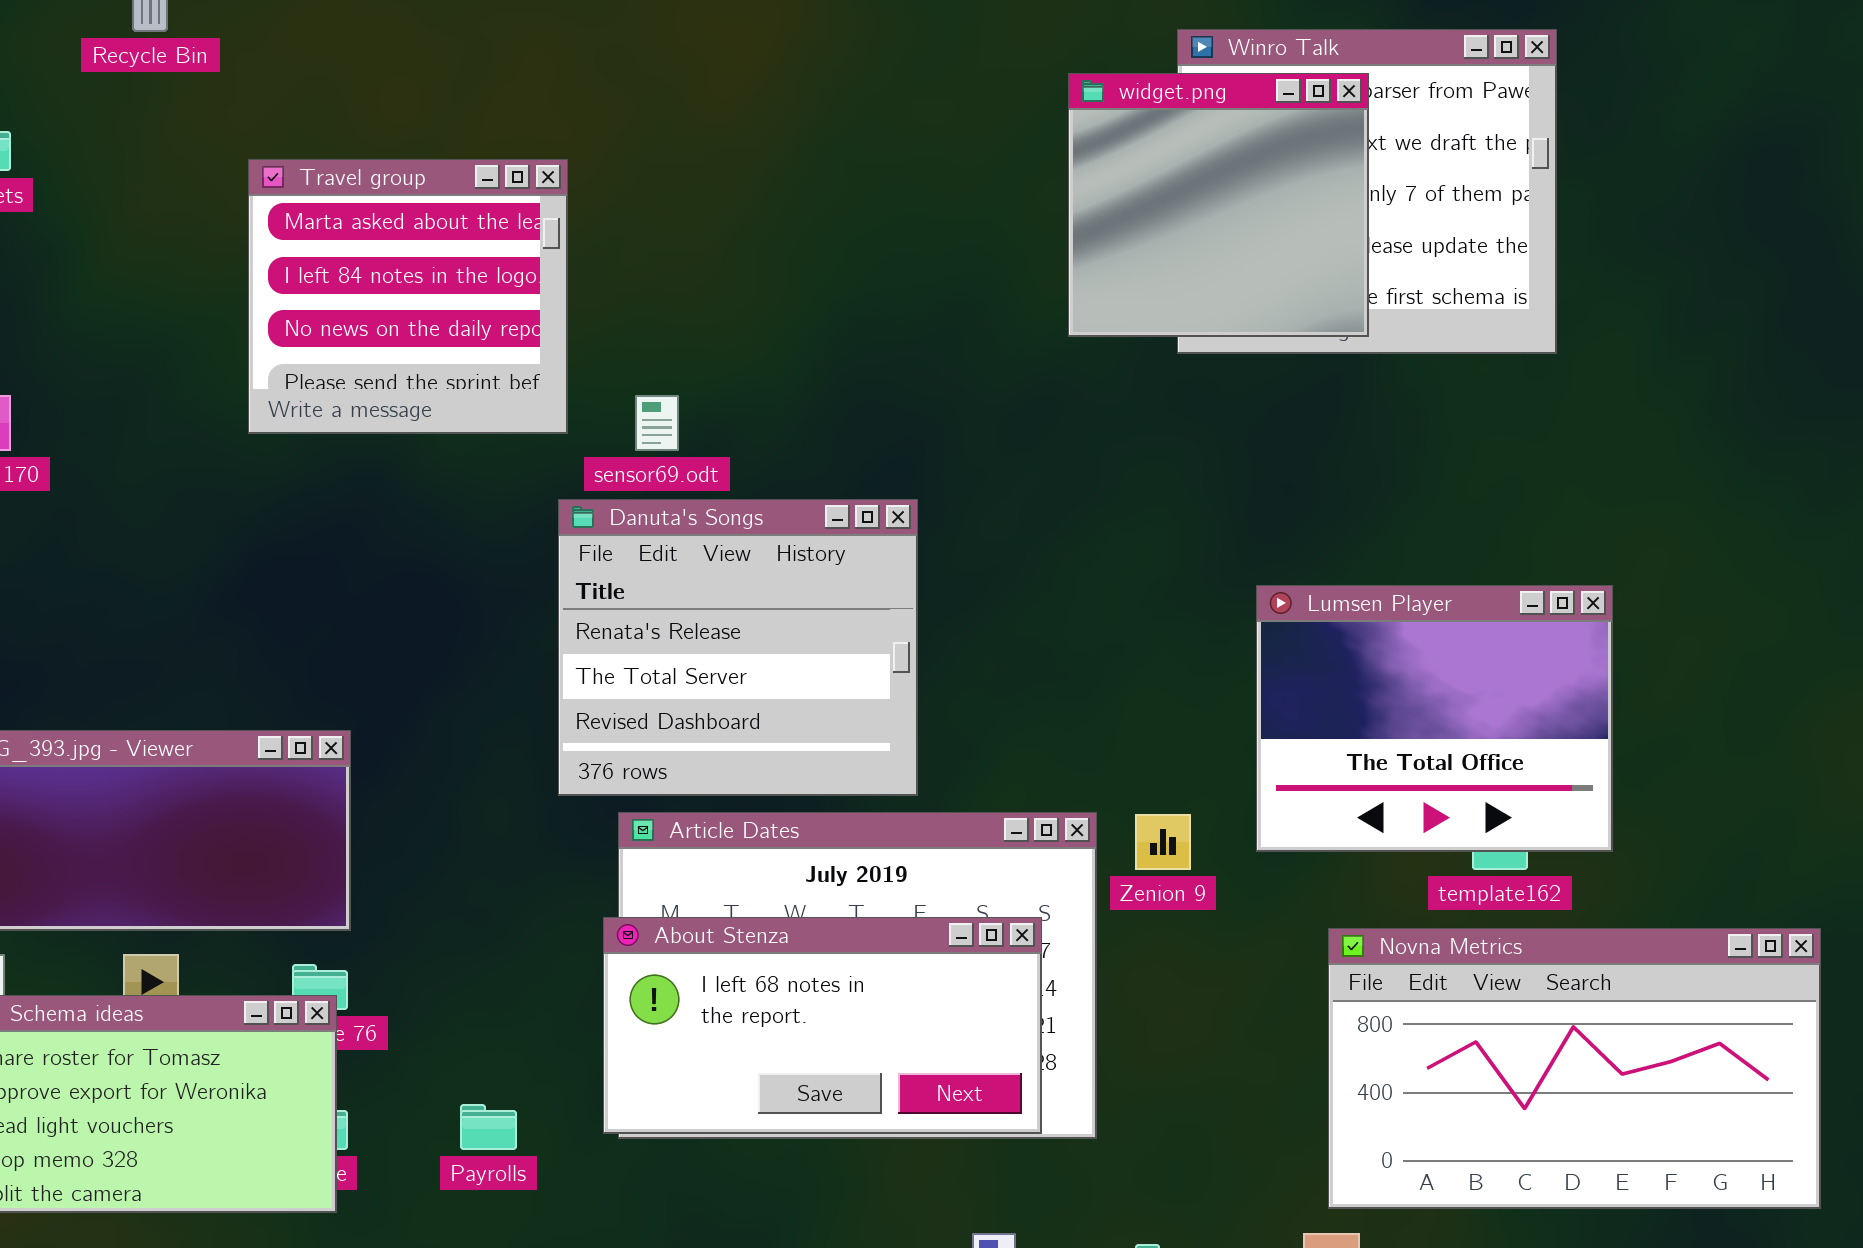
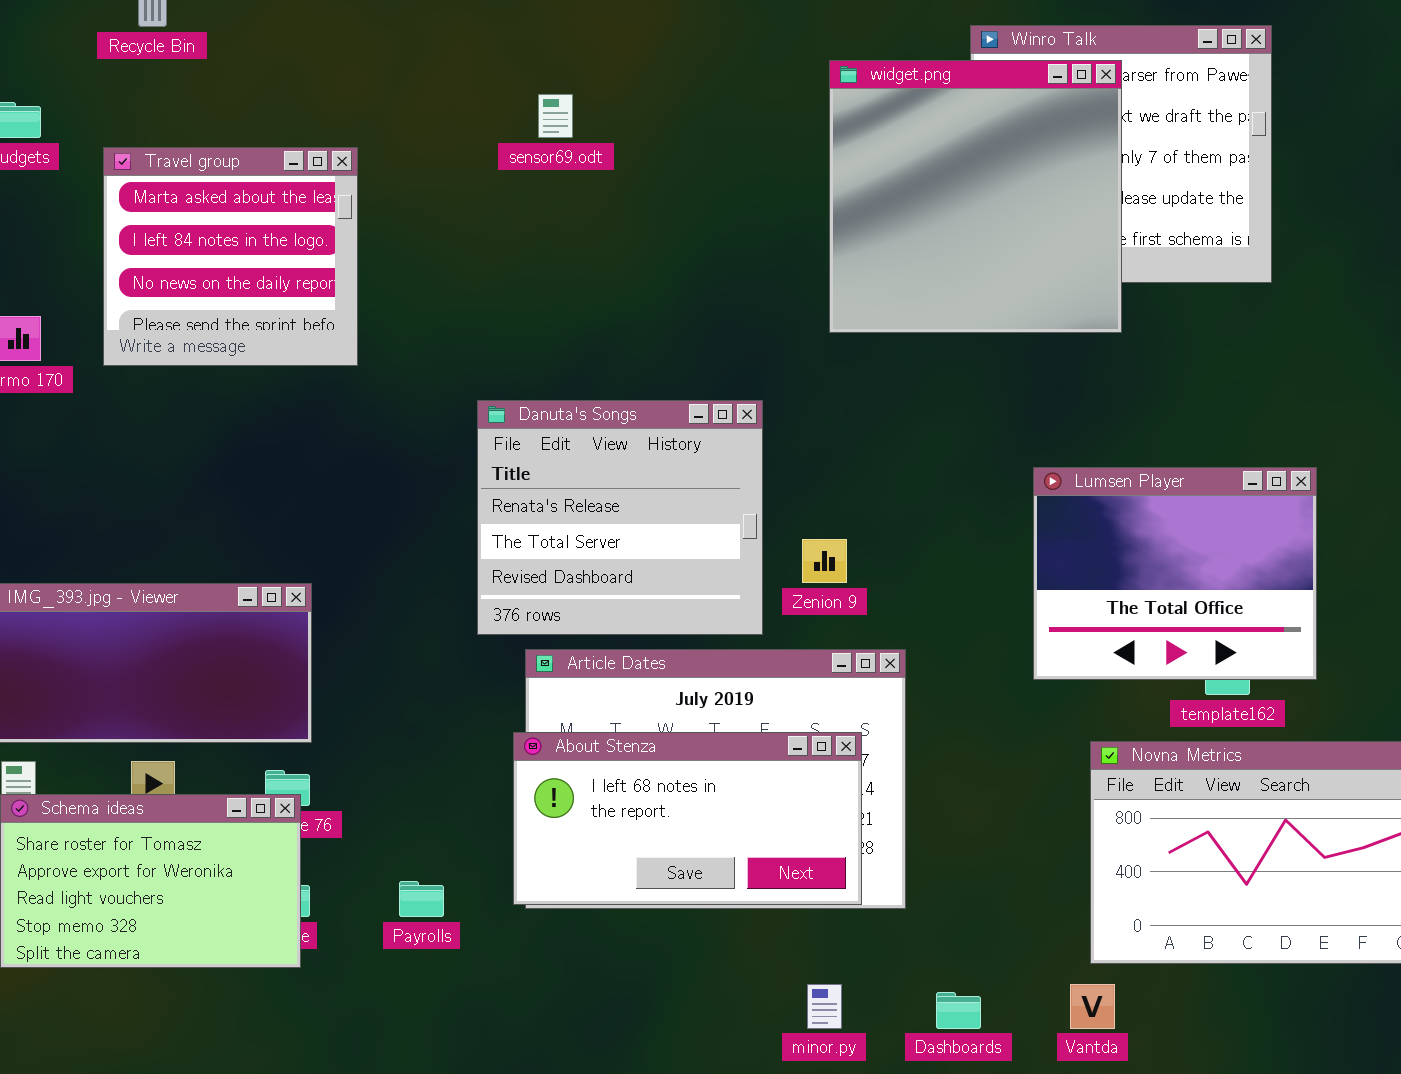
widget.png: [1068,73,1369,337] -> [829,60,1122,333], resized
Travel group: [248,159,568,434] -> [103,147,358,366], moved
sensor69.odt: [635,395,679,451] -> [538,94,573,138], moved
Zenion 9: [1135,814,1191,870] -> [802,539,847,583], moved

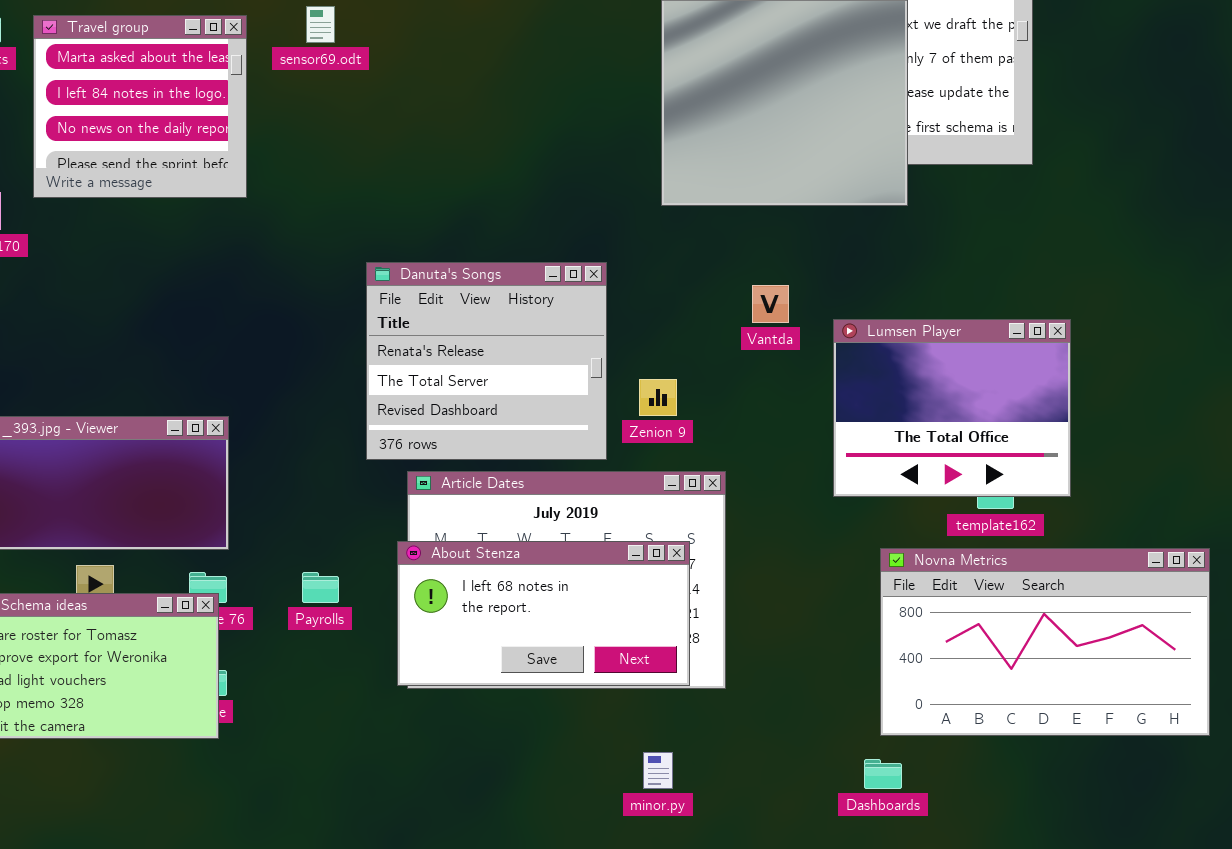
sensor69.odt: [538,94,573,138] -> [306,6,335,43], moved
Travel group: [103,147,358,366] -> [33,15,247,198], moved
Payrolls: [399,881,444,917] -> [302,572,339,603], moved
Vantda: [1070,984,1115,1029] -> [752,285,789,323], moved
Dashboards: [936,992,981,1029] -> [864,759,902,789], moved

